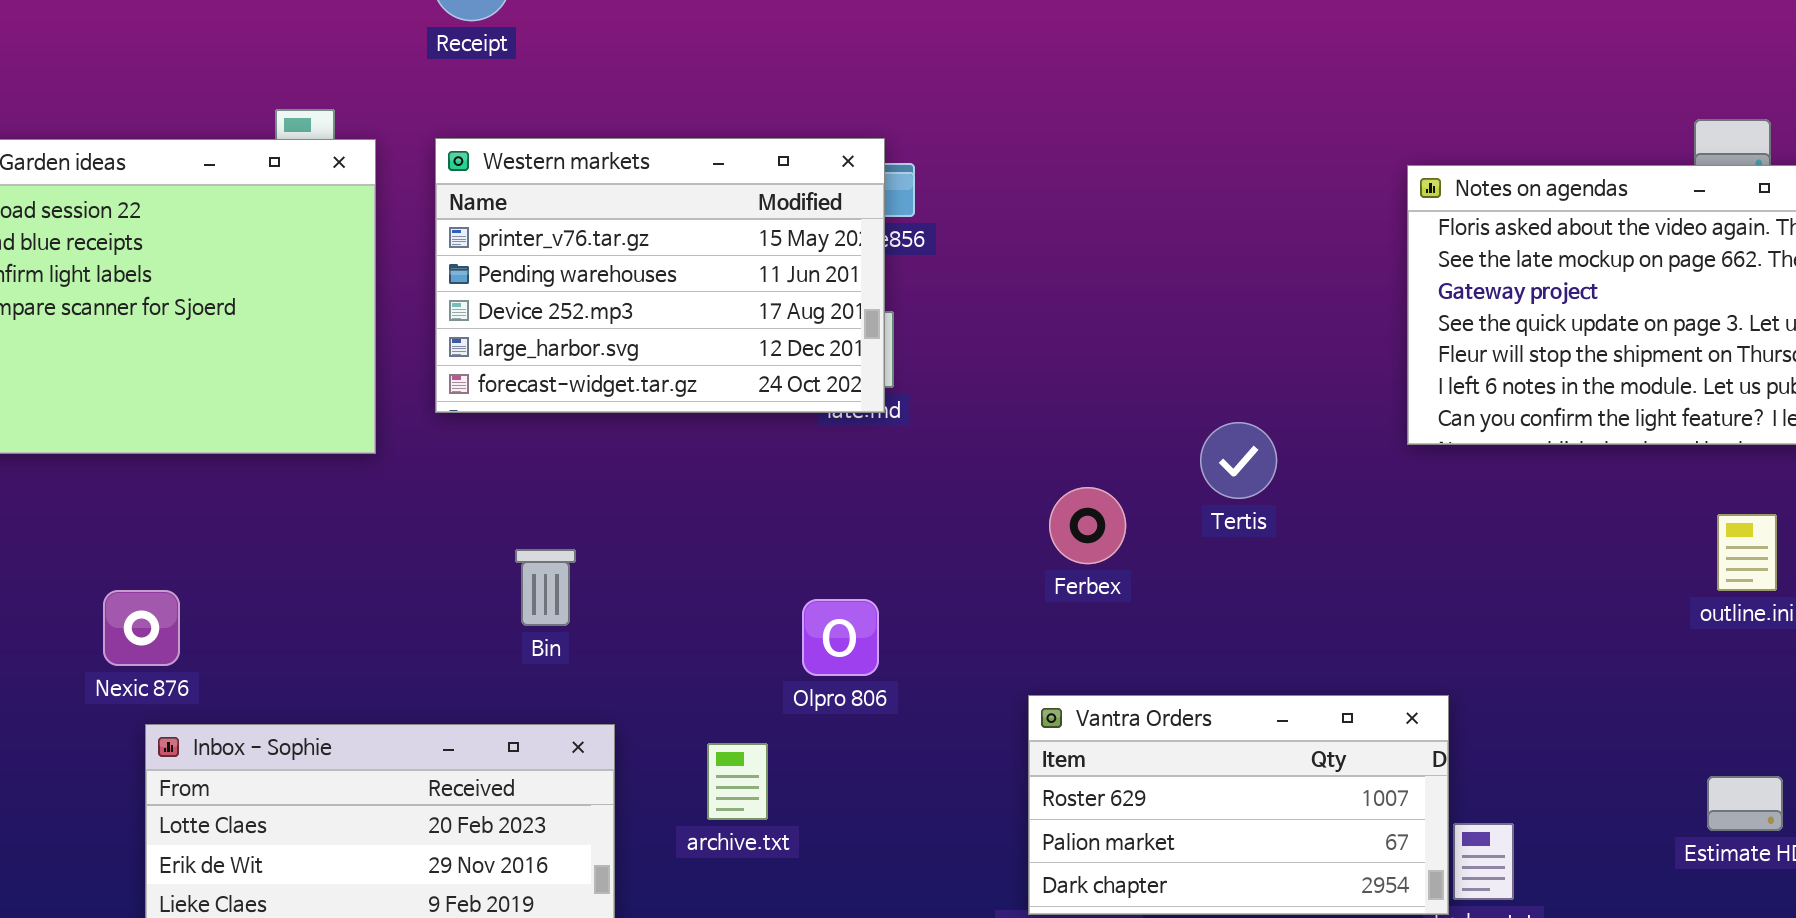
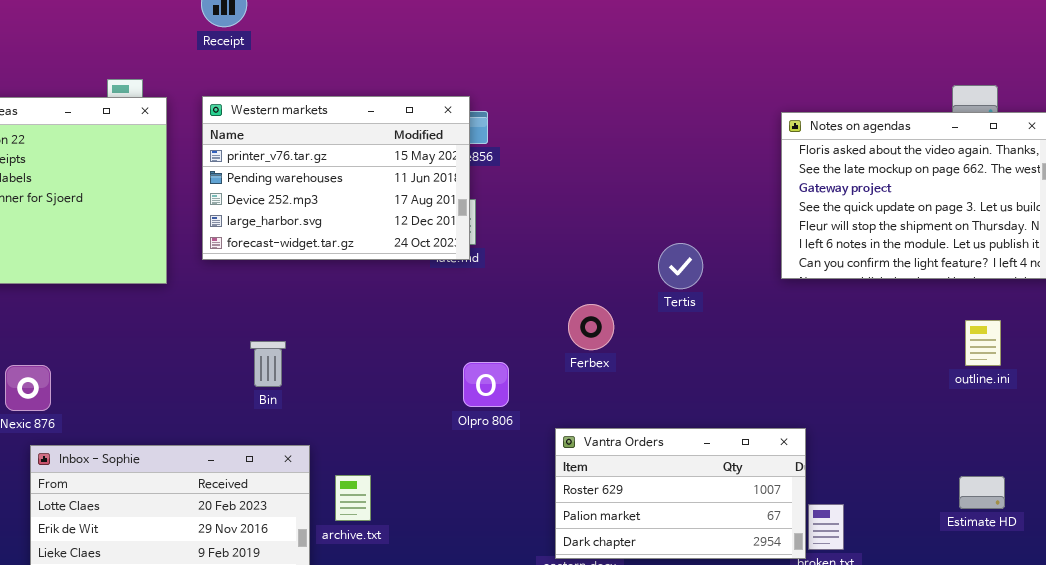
Tertis: [1200,422,1277,499] -> [658,243,703,289], moved
Olpro 806: [802,599,879,676] -> [463,362,509,407], moved
archive.txt: [707,743,768,820] -> [335,475,371,521], moved

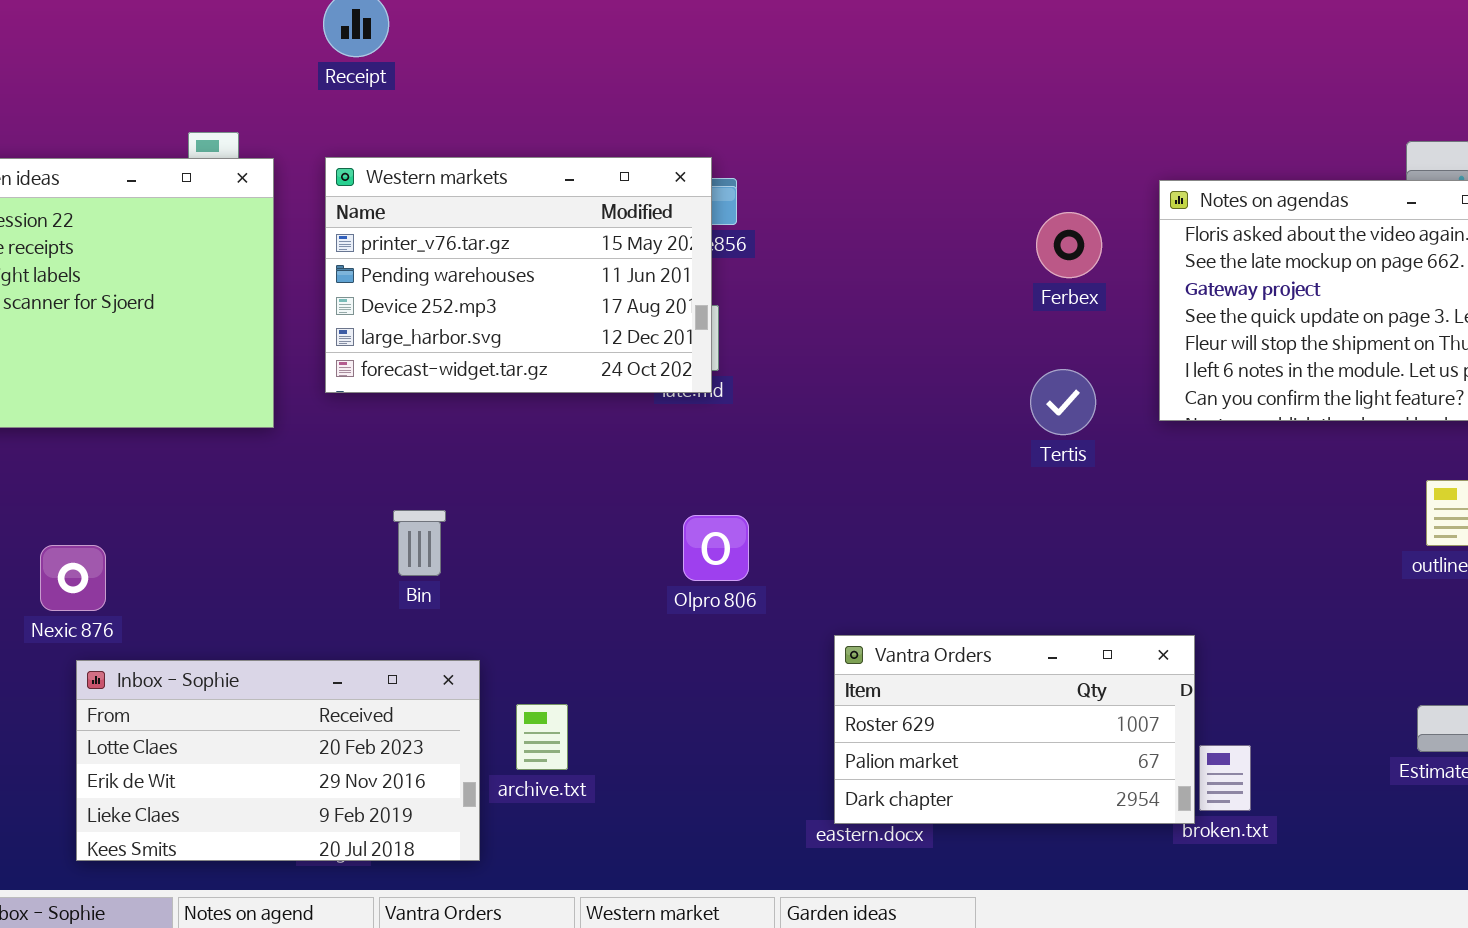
Tertis: [658,243,703,289] -> [1030,369,1096,435], moved
Ferbex: [568,304,614,350] -> [1036,212,1102,278], moved
Olpro 806: [463,362,509,407] -> [683,515,749,581], moved

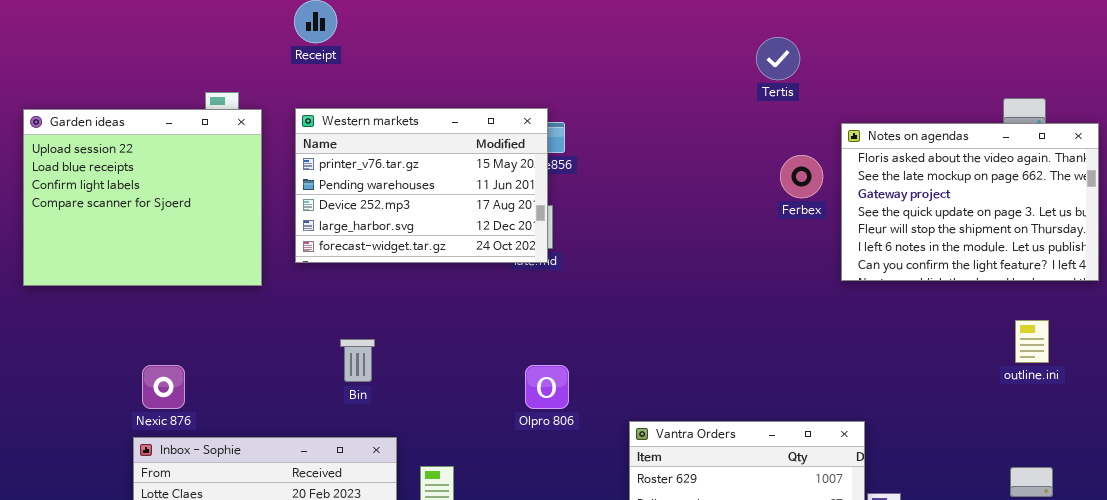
Ferbex: [1036,212,1102,278] -> [780,155,823,198], moved
Tertis: [1030,369,1096,435] -> [756,37,800,80], moved
Olpro 806: [683,515,749,581] -> [525,365,569,409], moved
Nexic 876: [40,545,106,611] -> [142,365,185,409], moved

